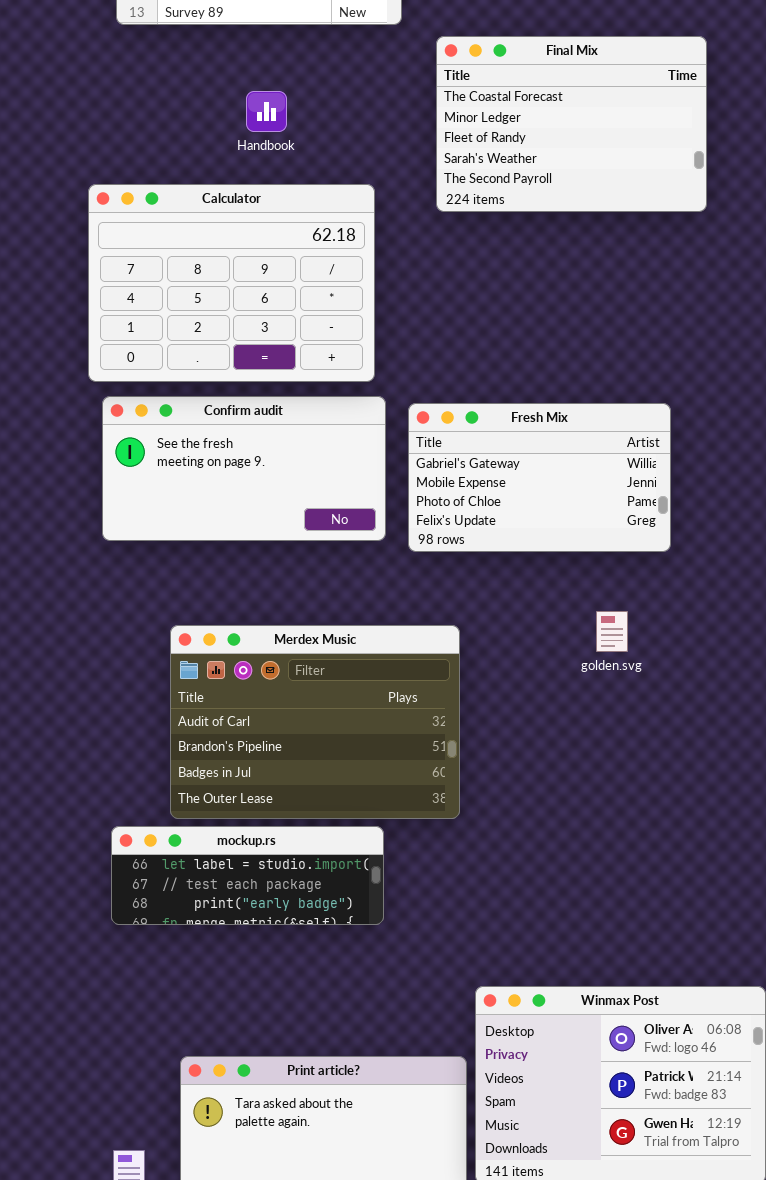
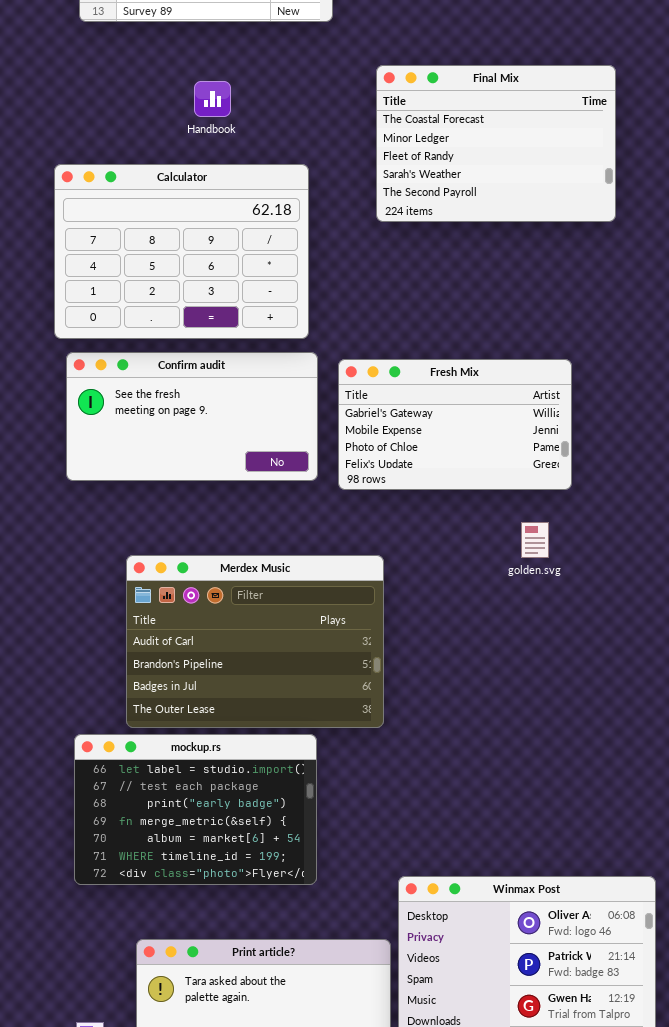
Final Mix: [436,36,707,212] -> [376,65,616,222], moved
golden.svg: [596,611,628,652] -> [521,522,549,558], moved
mockup.rs: [111,826,384,925] -> [74,734,317,885], resized

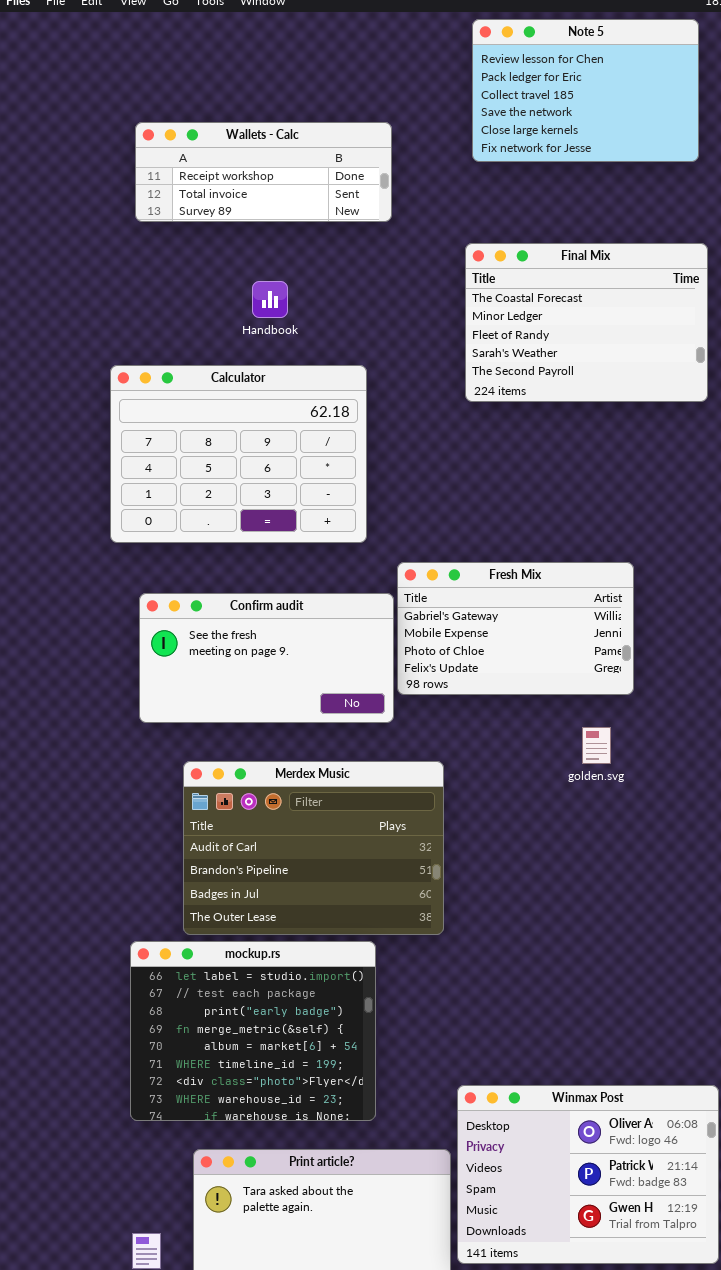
Final Mix: [376,65,616,222] -> [465,243,708,402], moved
Confirm audit: [66,352,318,481] -> [139,593,394,723], moved
mockup.rs: [74,734,317,885] -> [130,941,376,1121], resized

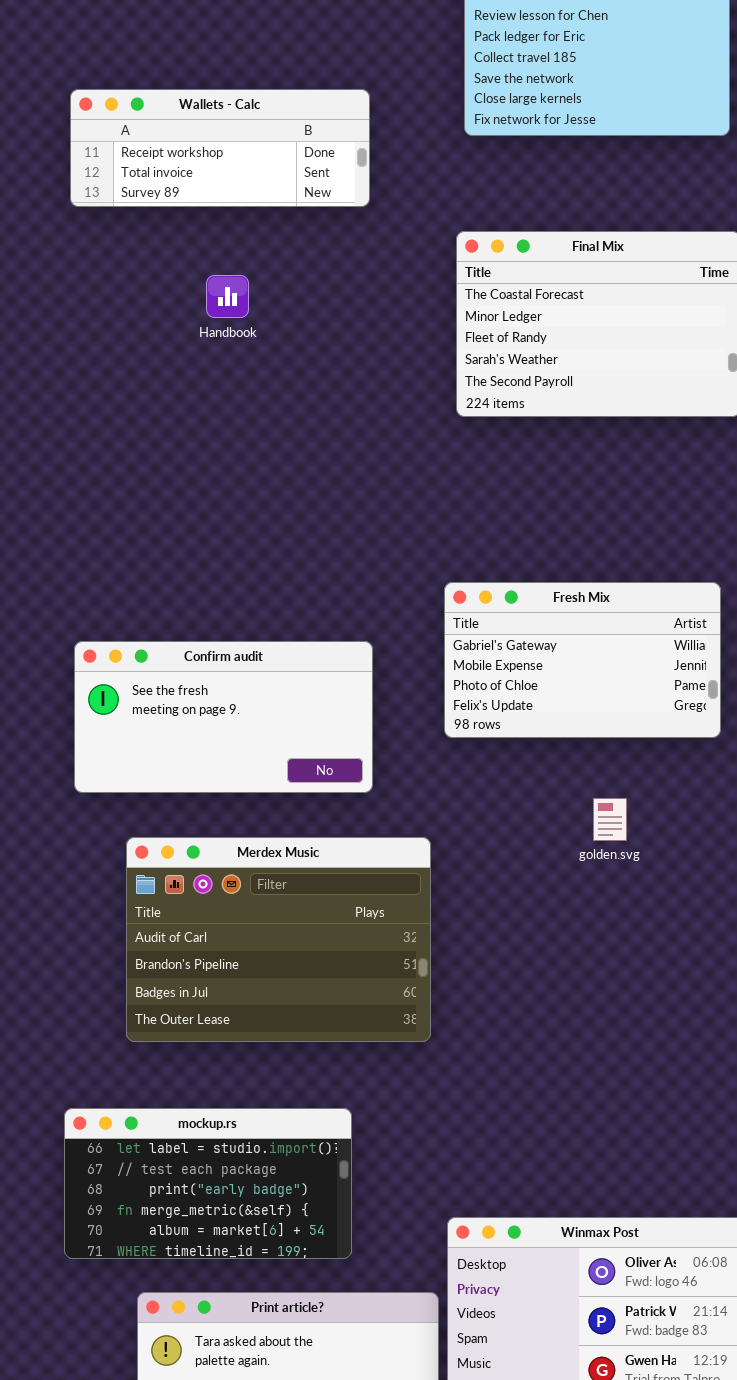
Calculator: [110,365,367,543] -> none, closed
Fresh Mix: [397,562,634,695] -> [444,582,721,738], moved
mockup.rs: [130,941,376,1121] -> [64,1108,352,1259], resized

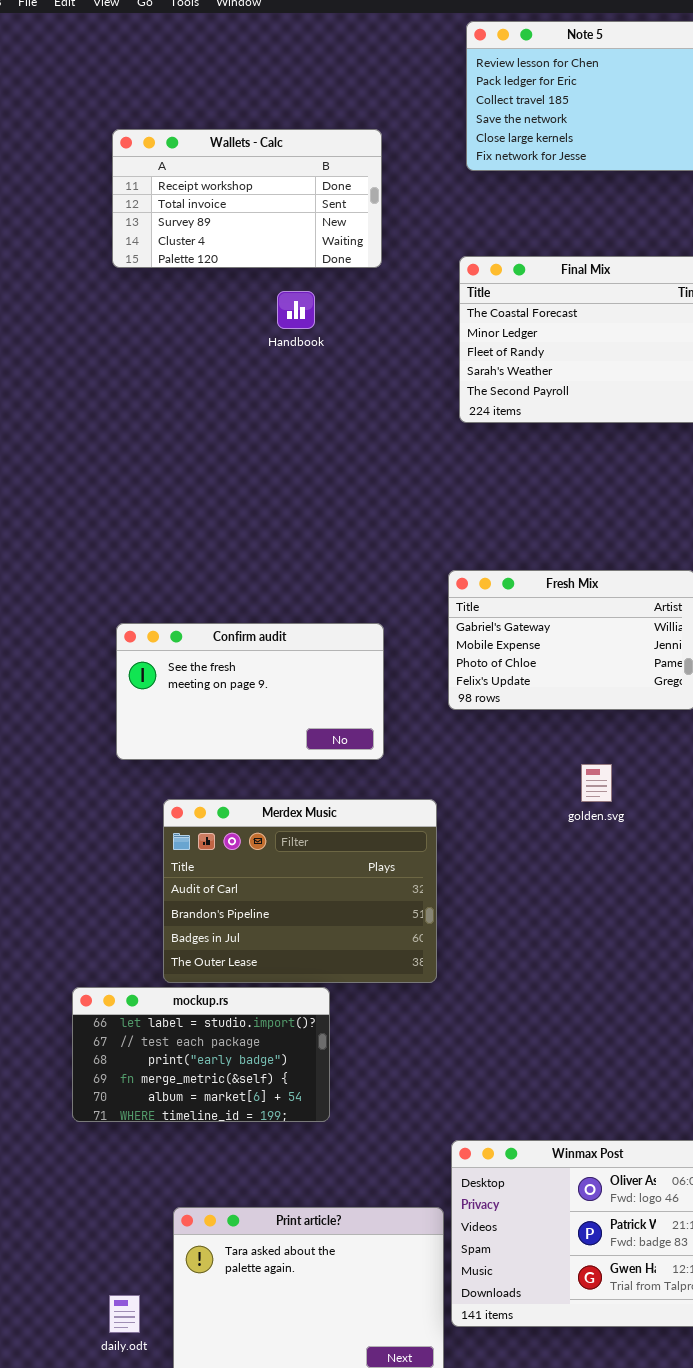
Wallets - Calc: [70,89,370,207] -> [112,129,382,268], resized
Handbook: [206,275,249,318] -> [277,291,315,329], moved
mockup.rs: [64,1108,352,1259] -> [72,987,330,1122], moved

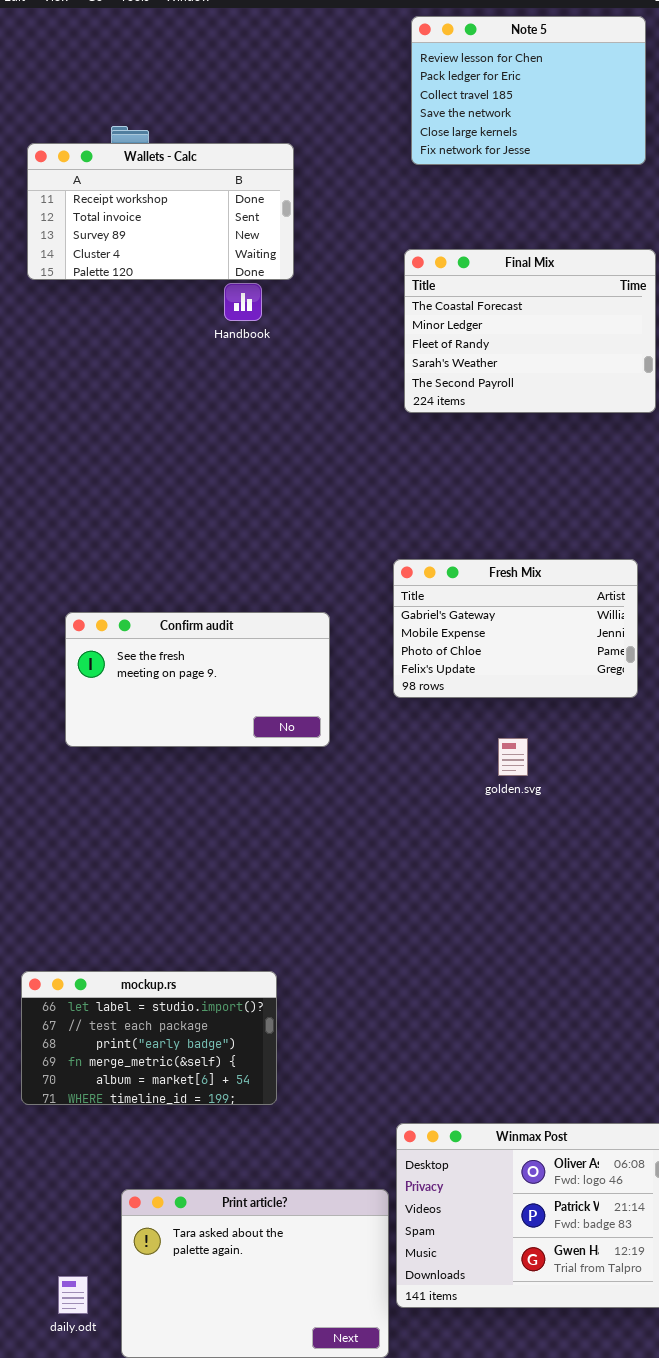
Wallets - Calc: [112,129,382,268] -> [27,143,294,280], moved
golden.svg: [581,764,612,802] -> [498,738,528,776], moved
Merdex Music: [163,799,437,983] -> none, closed

